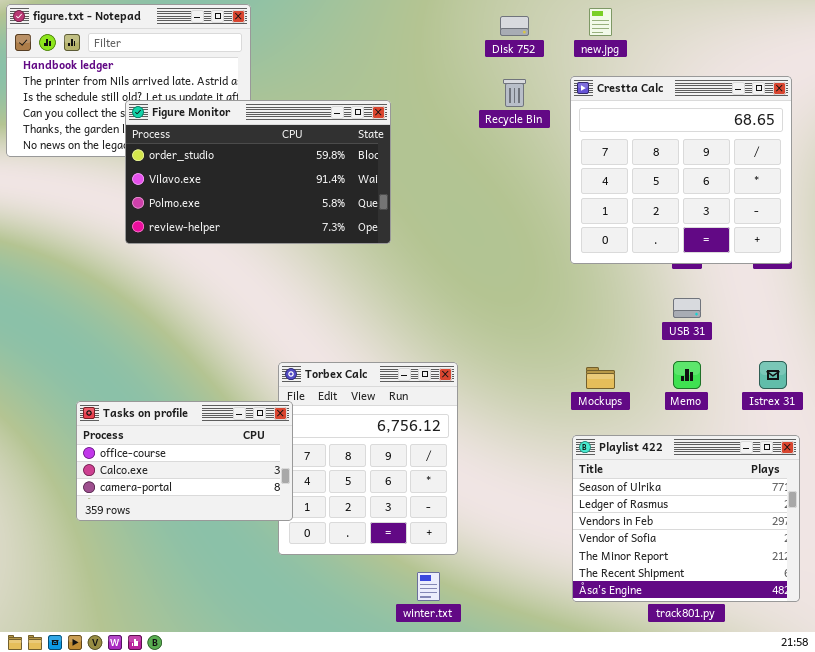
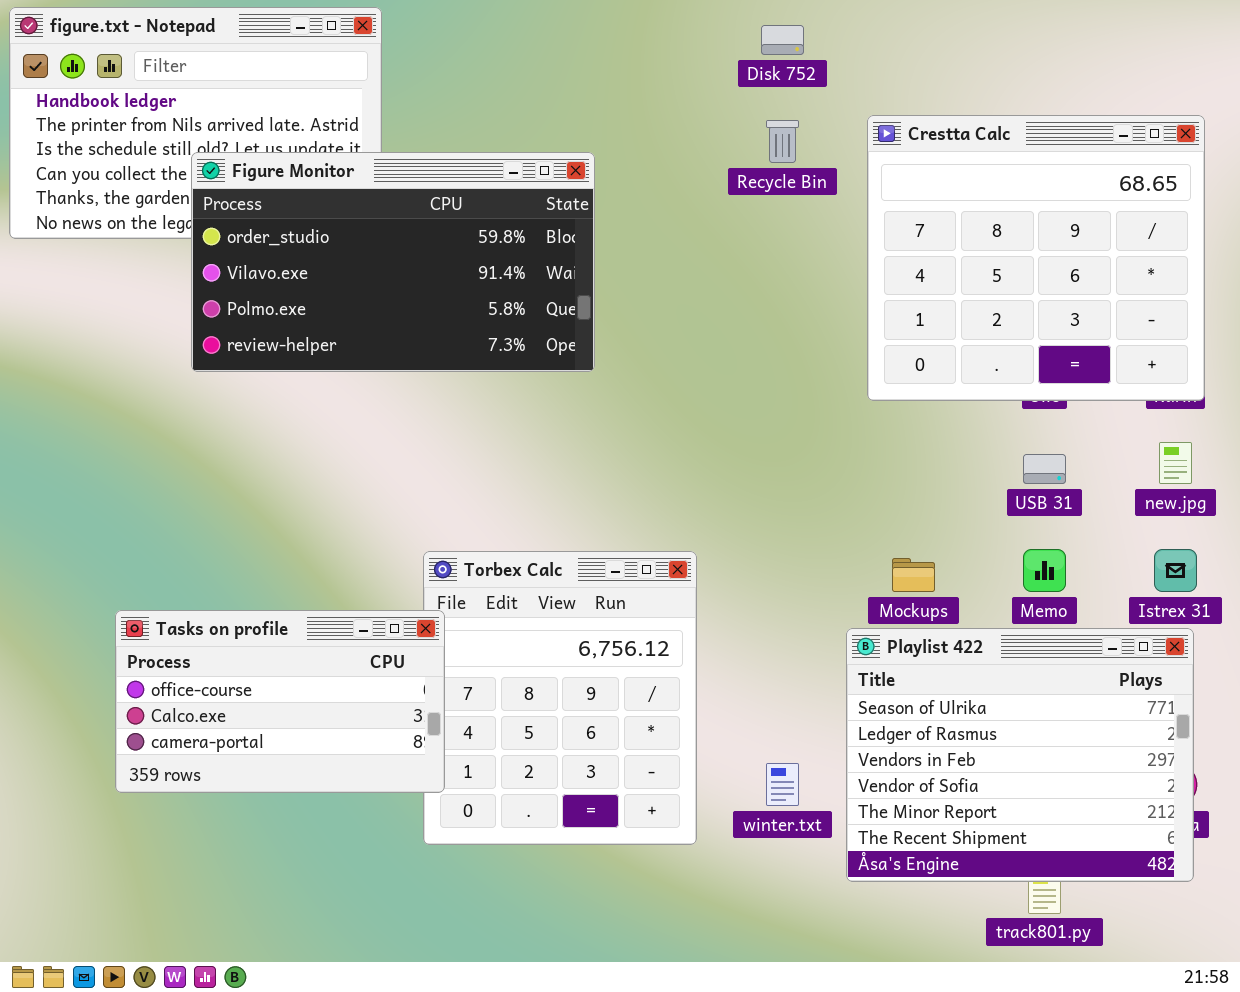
new.jpg: [589,8,612,36] -> [1159,442,1192,484], moved
Playlist 422: [572,435,800,602] -> [846,628,1194,882], moved
winter.txt: [417,572,440,601] -> [766,763,799,806], moved

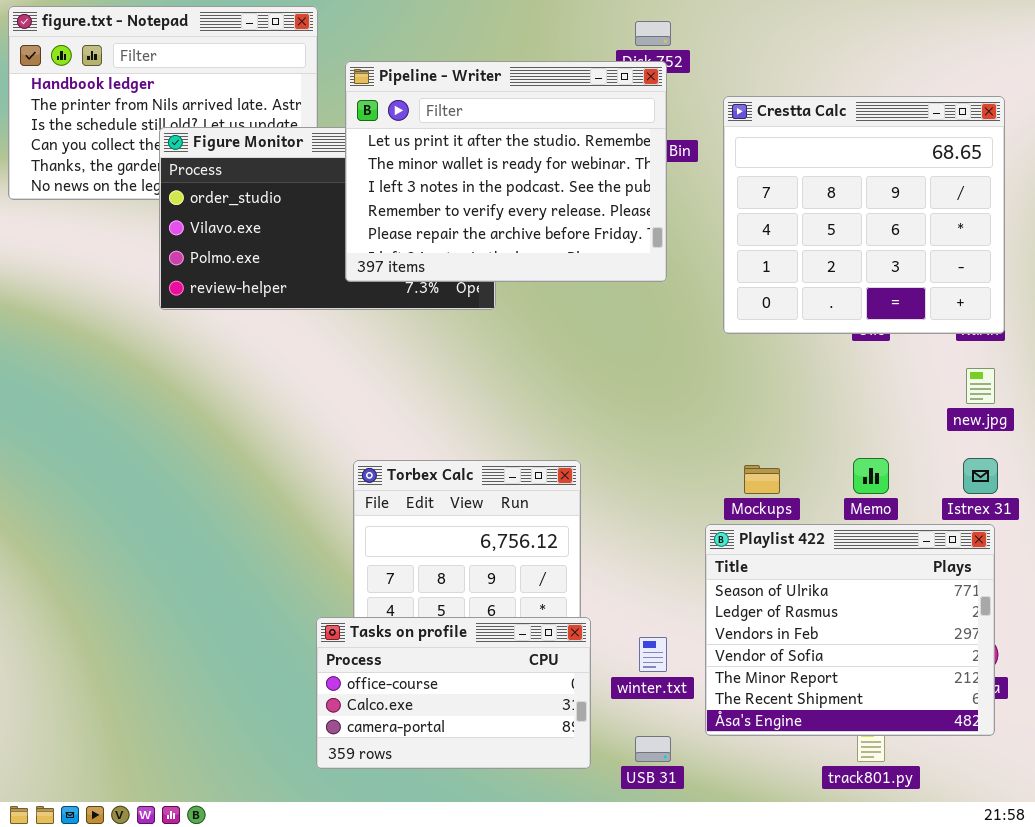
Pipeline - Writer: none -> [345,61,667,282], opened
USB 31: [1023,454,1066,484] -> [635,736,671,762], moved
Tasks on profile: [115,610,445,793] -> [316,617,591,769], moved

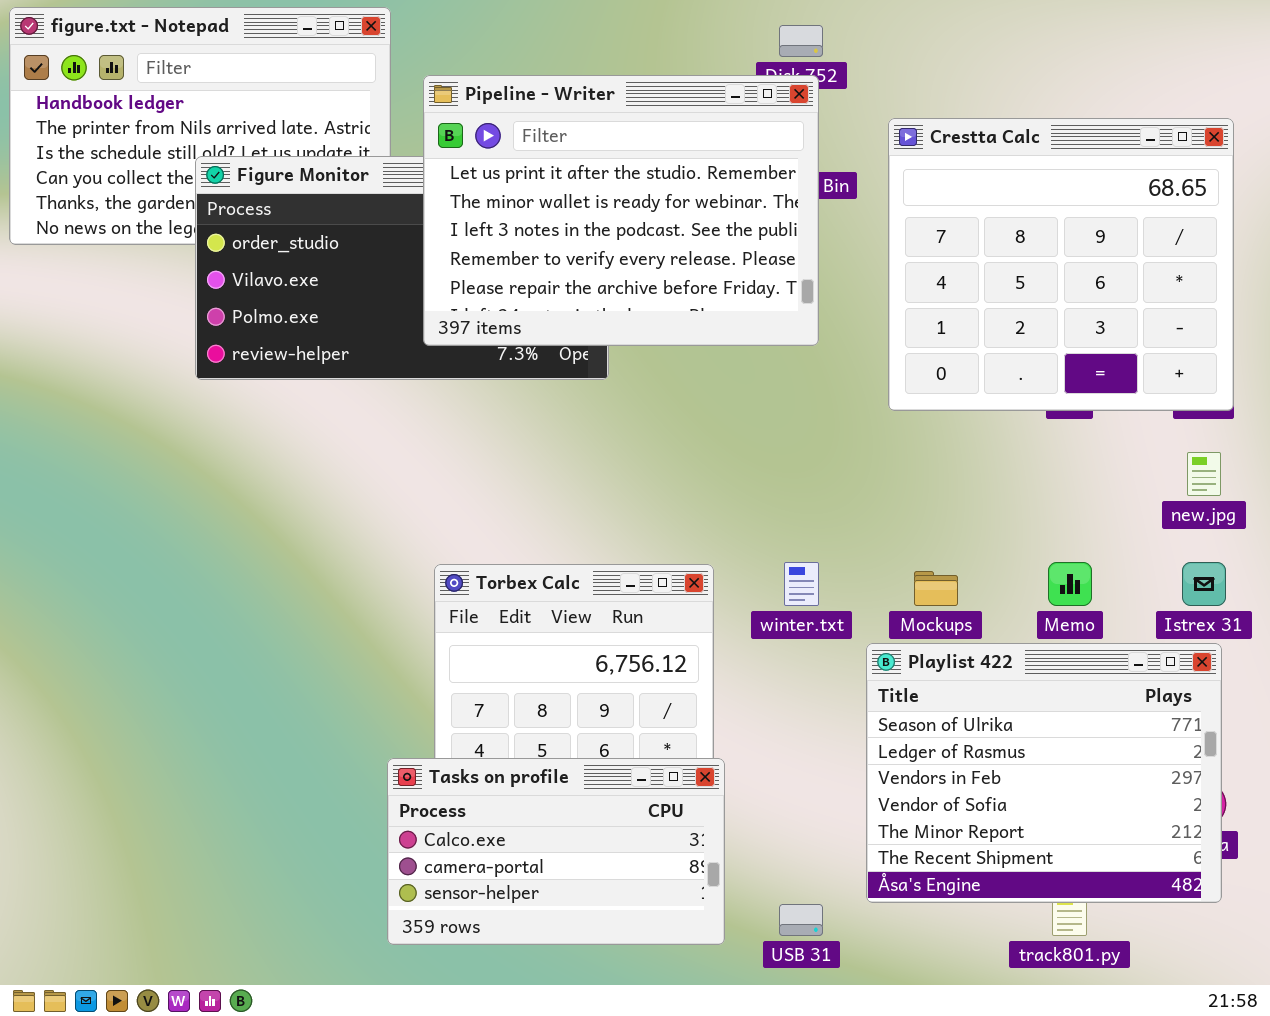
Tasks on profile: [316,617,591,769] -> [387,758,725,945], scrolled down 1 row
winter.txt: [639,637,667,672] -> [784,562,819,606], moved

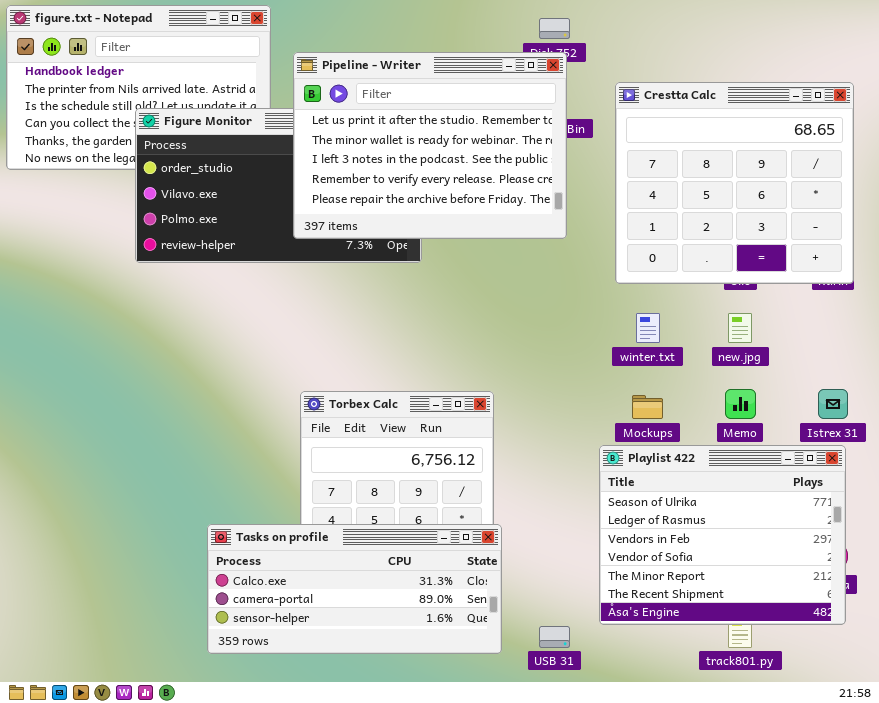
new.jpg: [1187,452,1221,496] -> [728,313,752,343], moved
winter.txt: [784,562,819,606] -> [636,313,660,343], moved
Tasks on profile: [387,758,725,945] -> [207,524,502,654], resized

